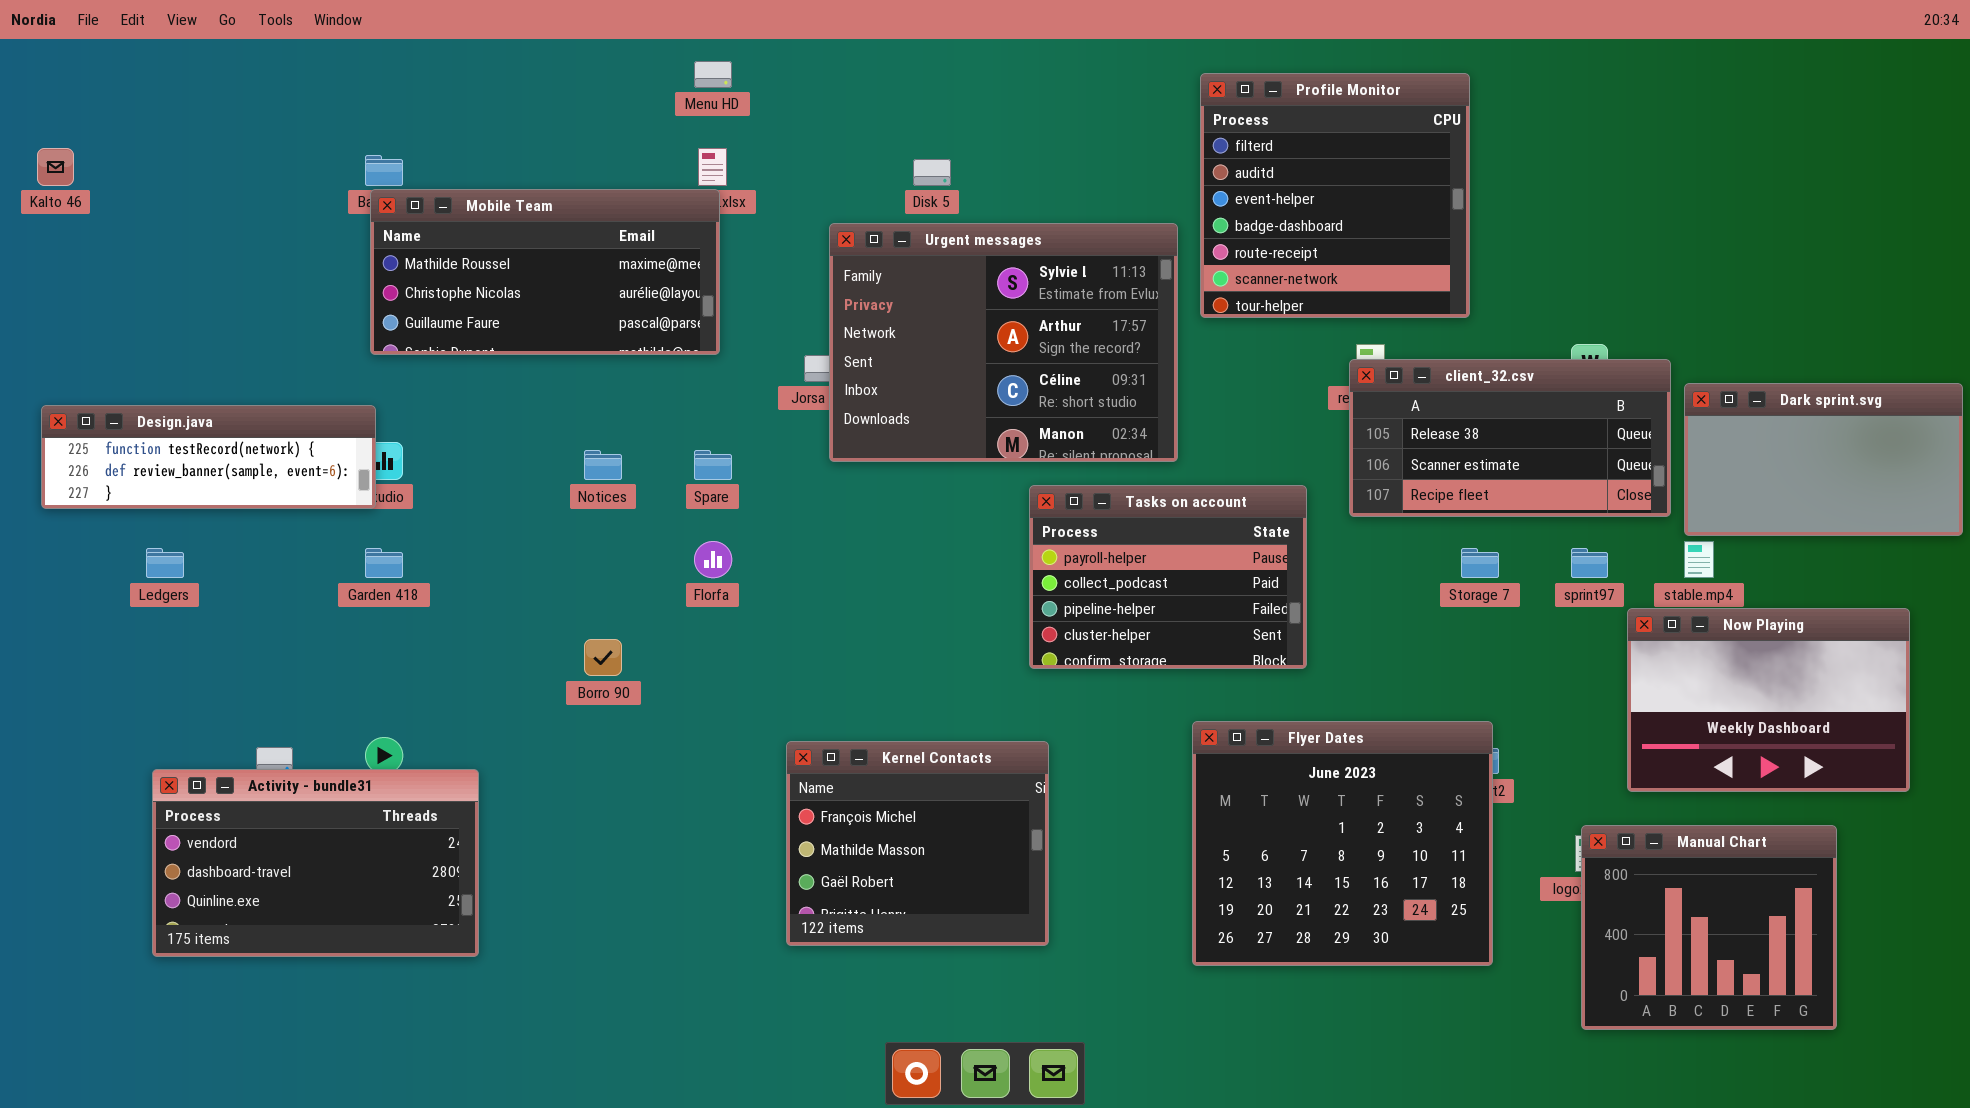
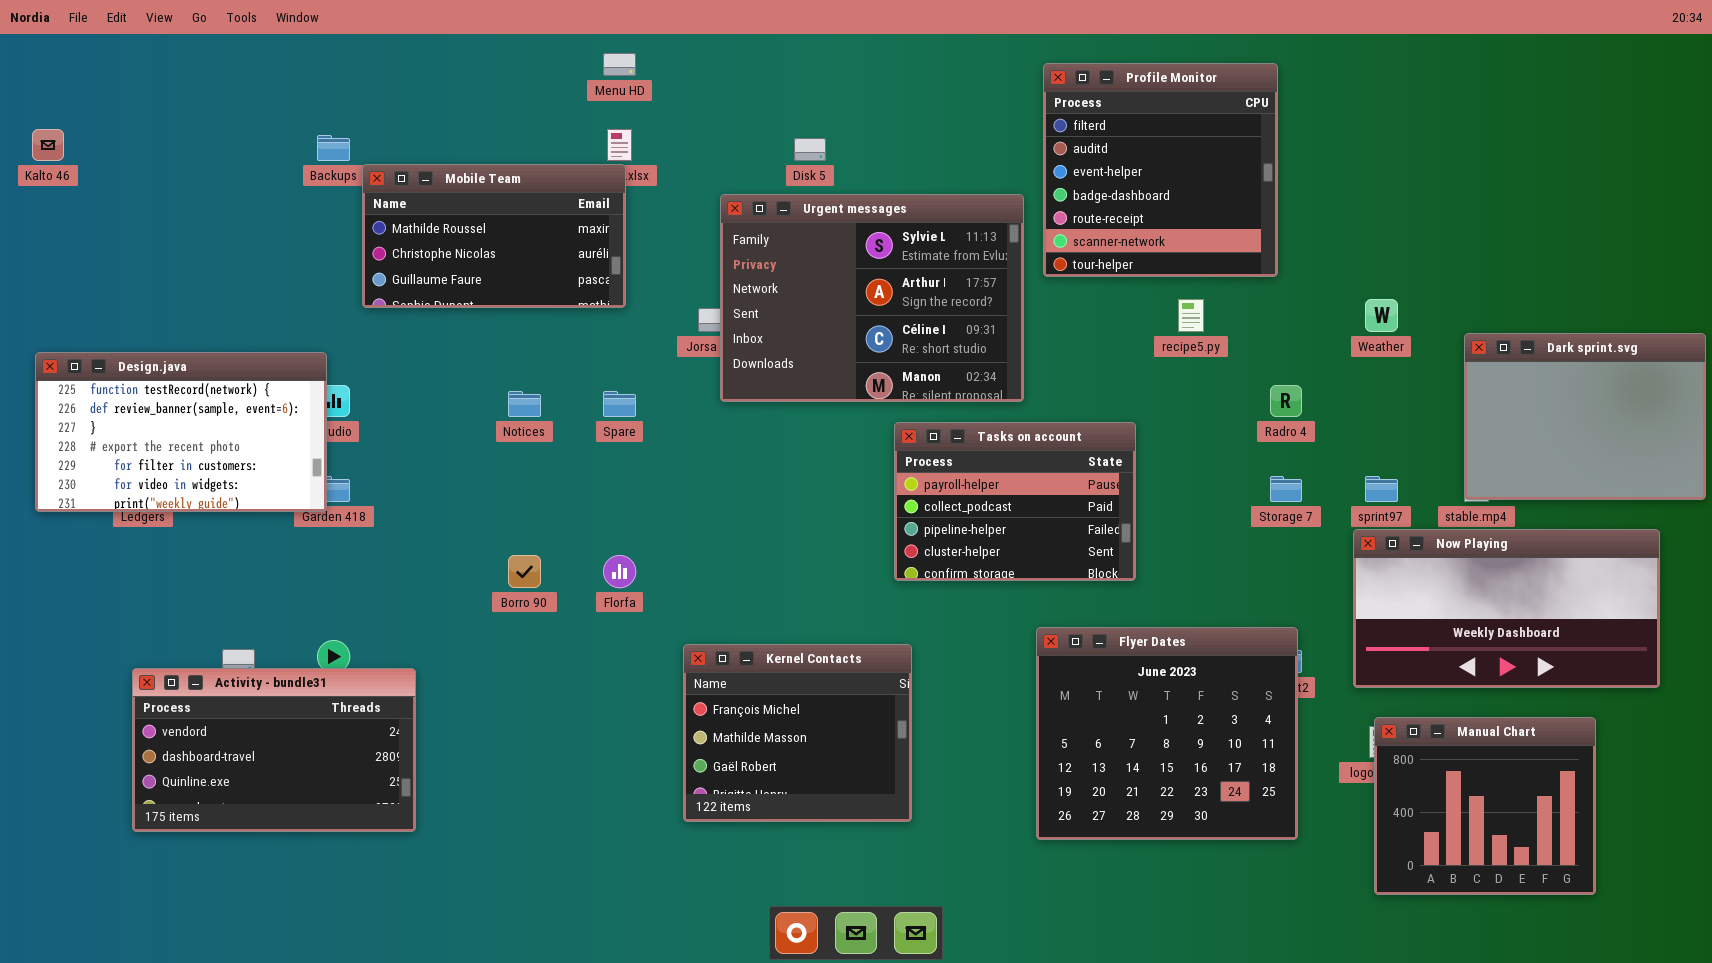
Mobile Team: [370,189,720,355] -> [362,164,626,308], resized
client_32.csv: [1349,359,1671,517] -> none, closed
Dark sprint.svg: [1684,383,1963,536] -> [1464,333,1706,500], resized
Design.java: [41,405,376,509] -> [35,352,327,512], resized
Florfa: [694,541,732,578] -> [603,555,636,588], moved
Now Playing: [1627,608,1910,792] -> [1353,529,1660,688], resized

